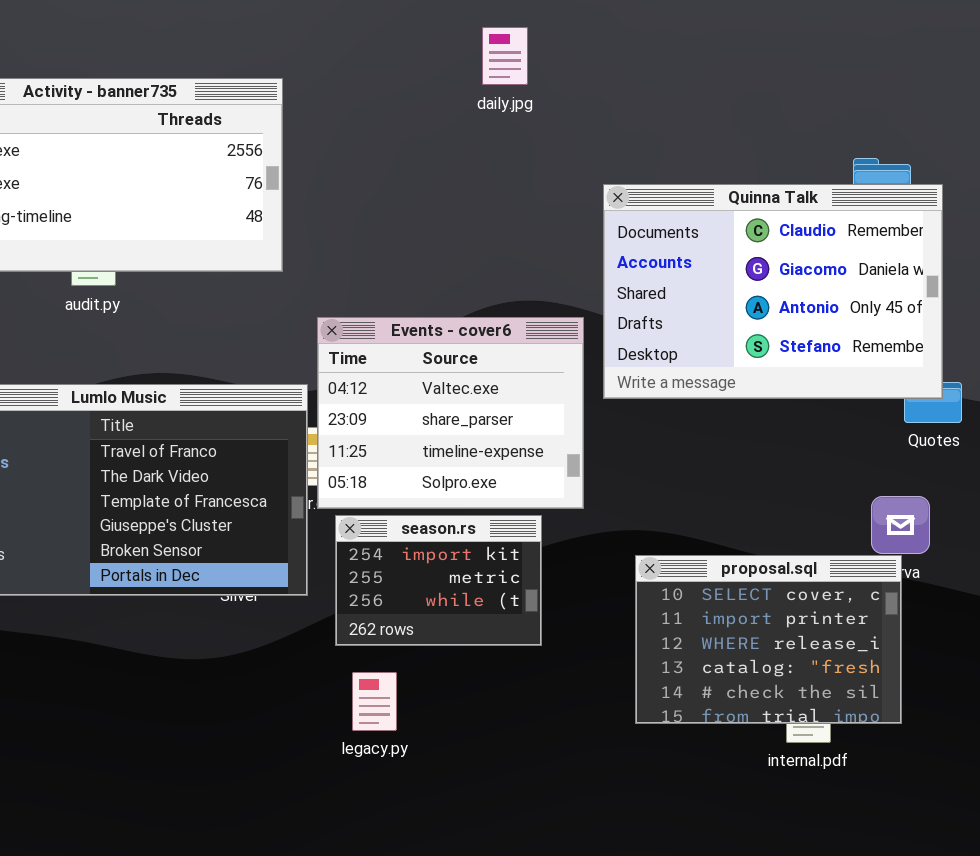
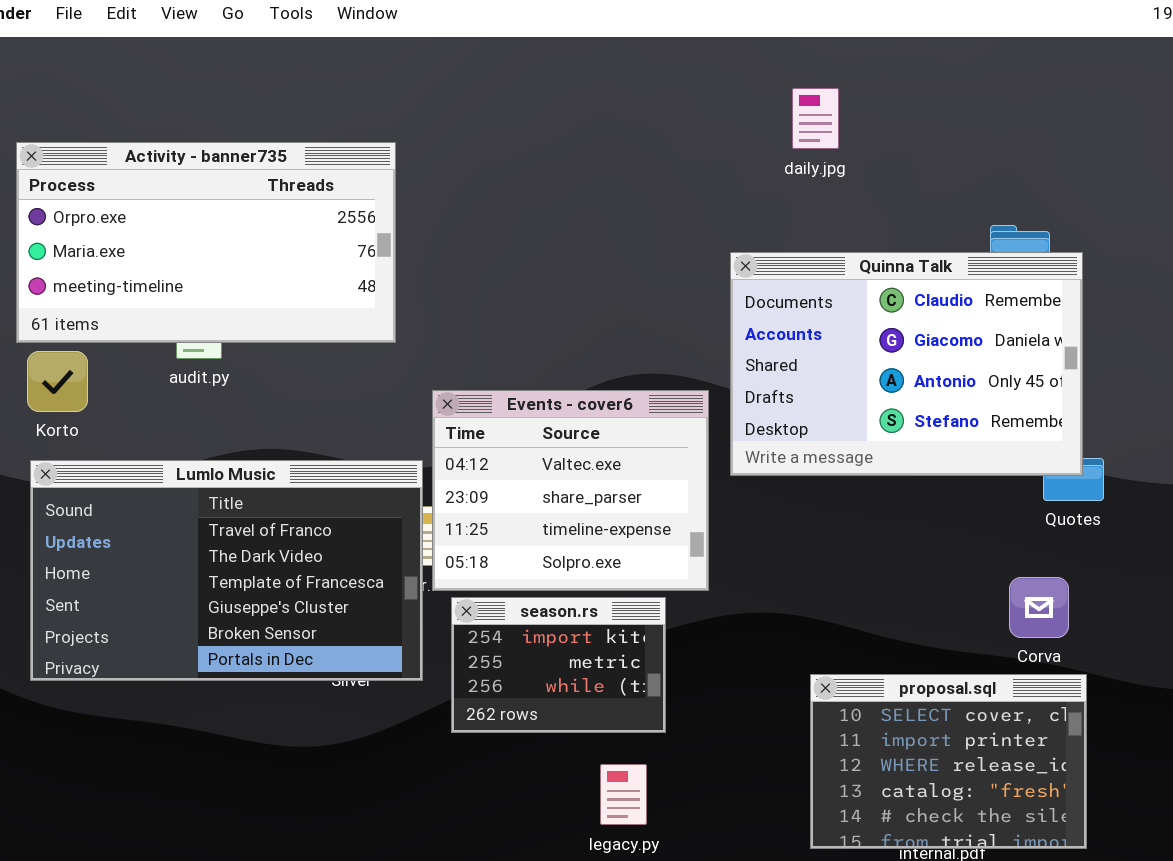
daily.jpg: [482,27,528,85] -> [792,88,839,149], moved
proposal.sql: [635,555,902,724] -> [810,674,1087,849], moved
legacy.py: [352,672,397,731] -> [600,764,647,825], moved

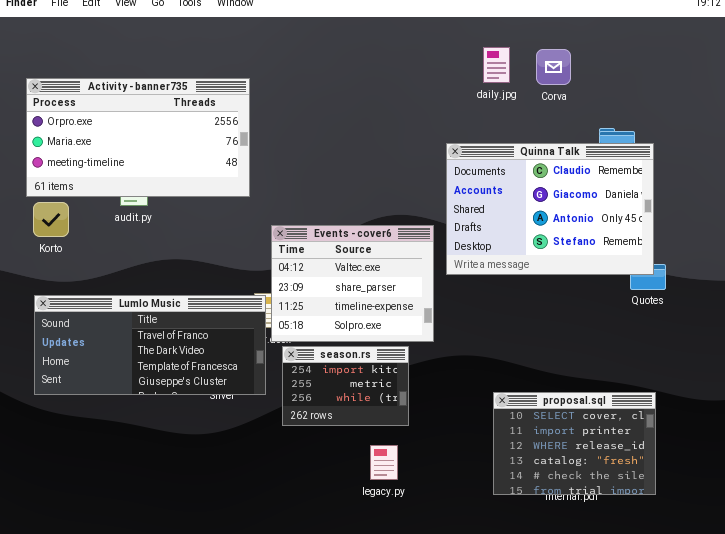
Lumlo Music: [30,460,423,681] -> [34,295,266,395], resized
Corva: [1009,577,1069,638] -> [536,49,571,85], moved

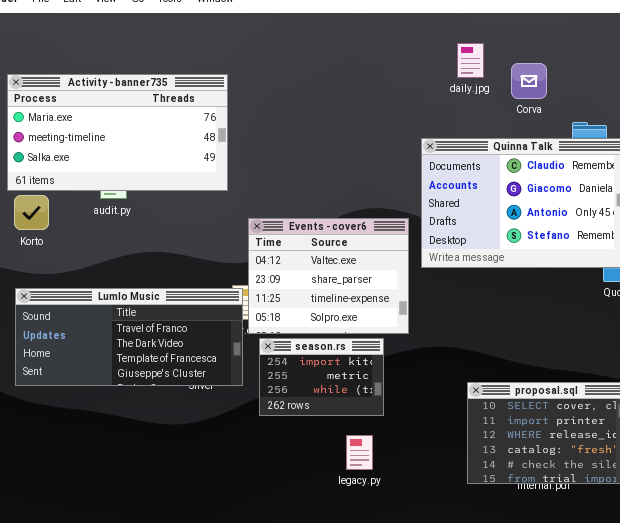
Corva: [536,49,571,85] -> [511,63,547,99], moved
Activity - banner735: [26,78,250,197] -> [7,74,228,191], scrolled down 1 row

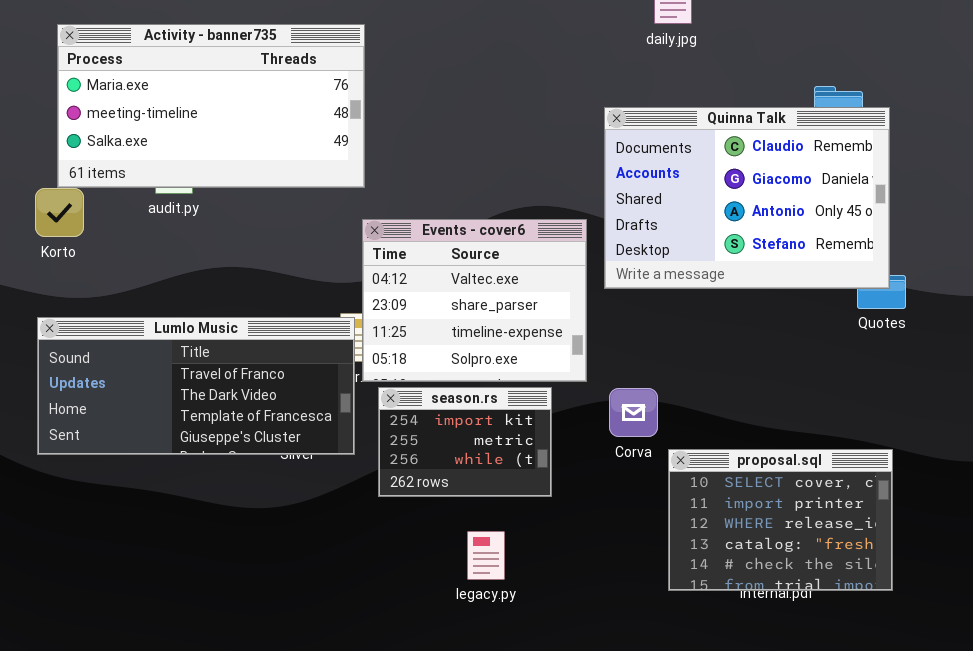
Corva: [511,63,547,99] -> [609,388,658,437], moved
Activity - banner735: [7,74,228,191] -> [57,24,365,188], moved
legacy.py: [346,435,373,470] -> [467,531,505,580], moved

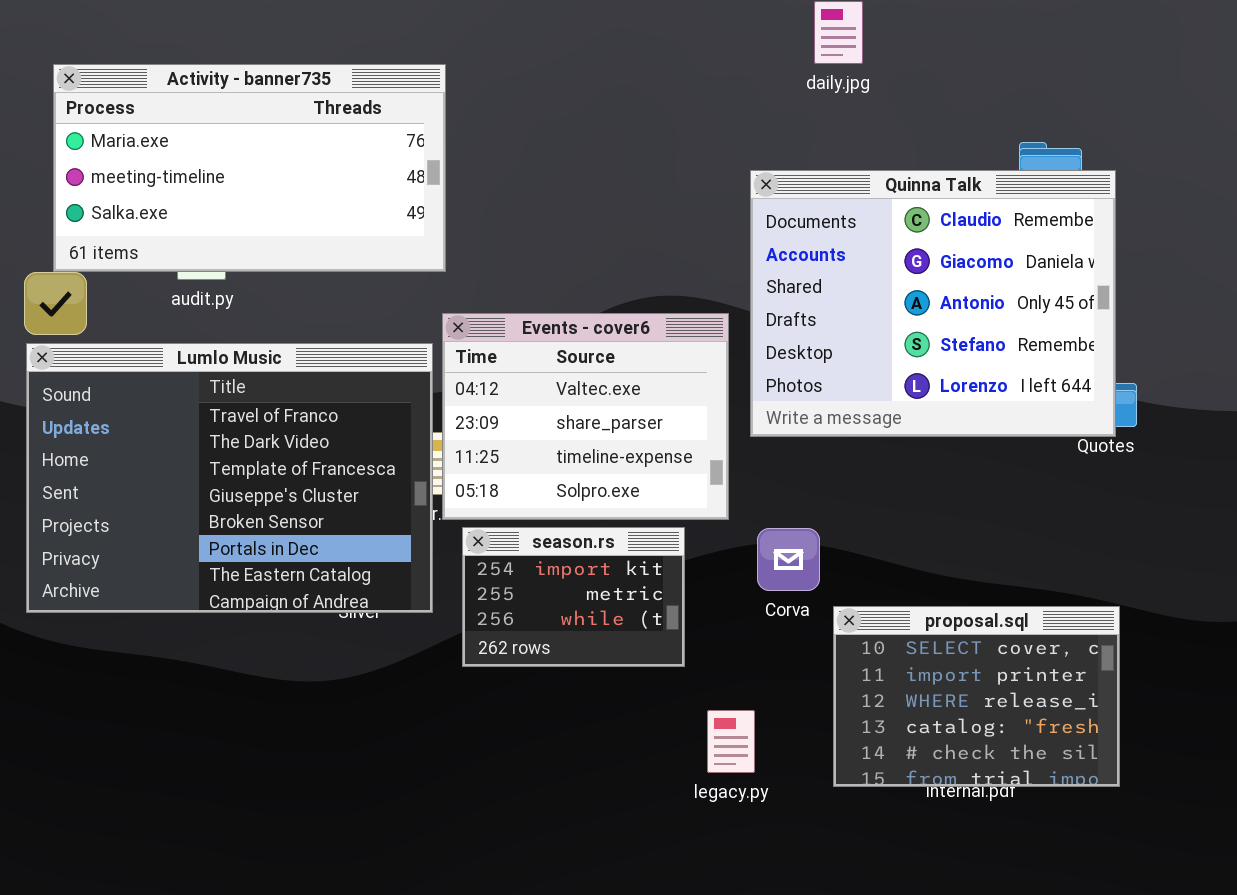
Quinna Talk: [604,107,890,289] -> [750,170,1116,437], resized
Lumlo Music: [37,317,355,455] -> [26,343,433,613], resized
legacy.py: [467,531,505,580] -> [707,710,755,773], moved

